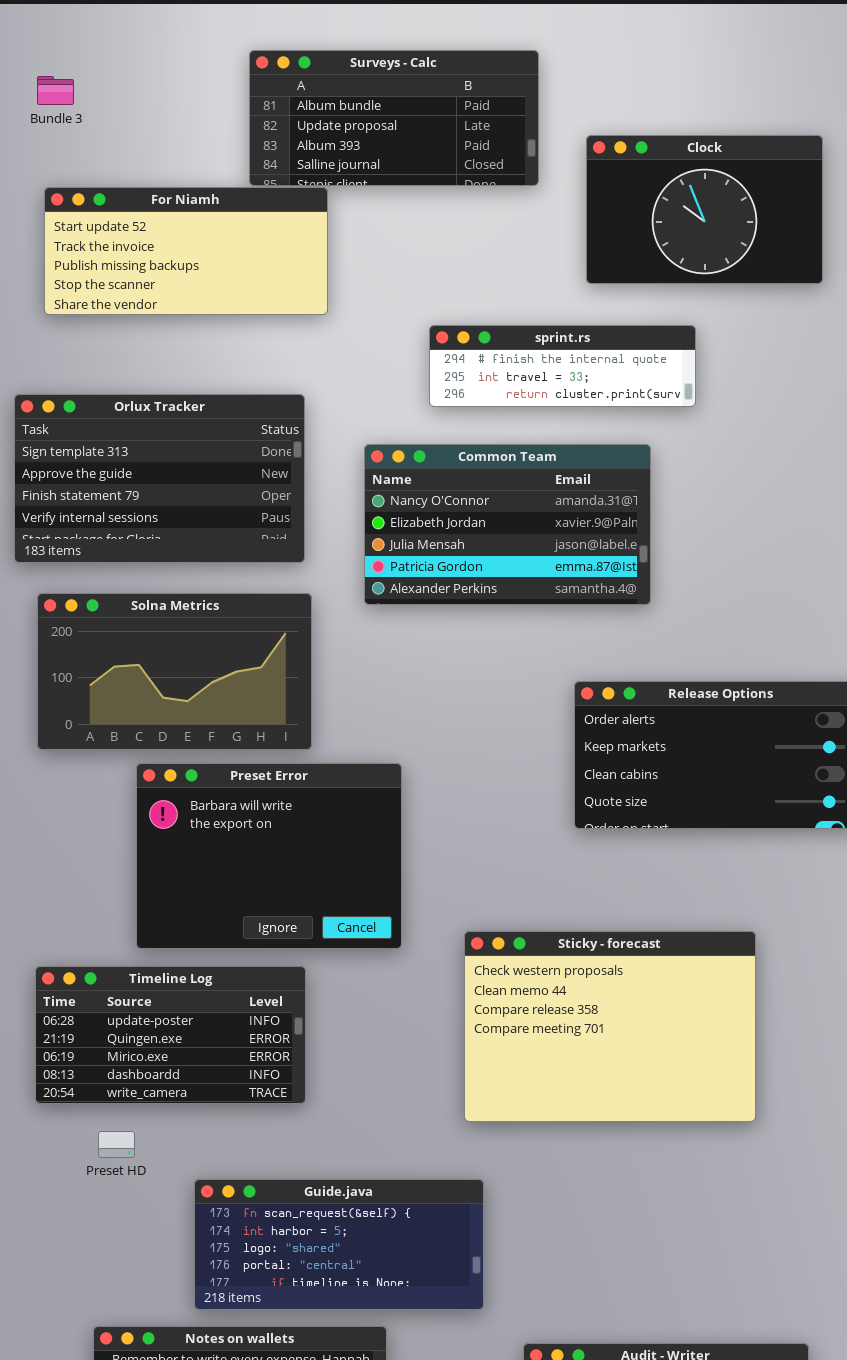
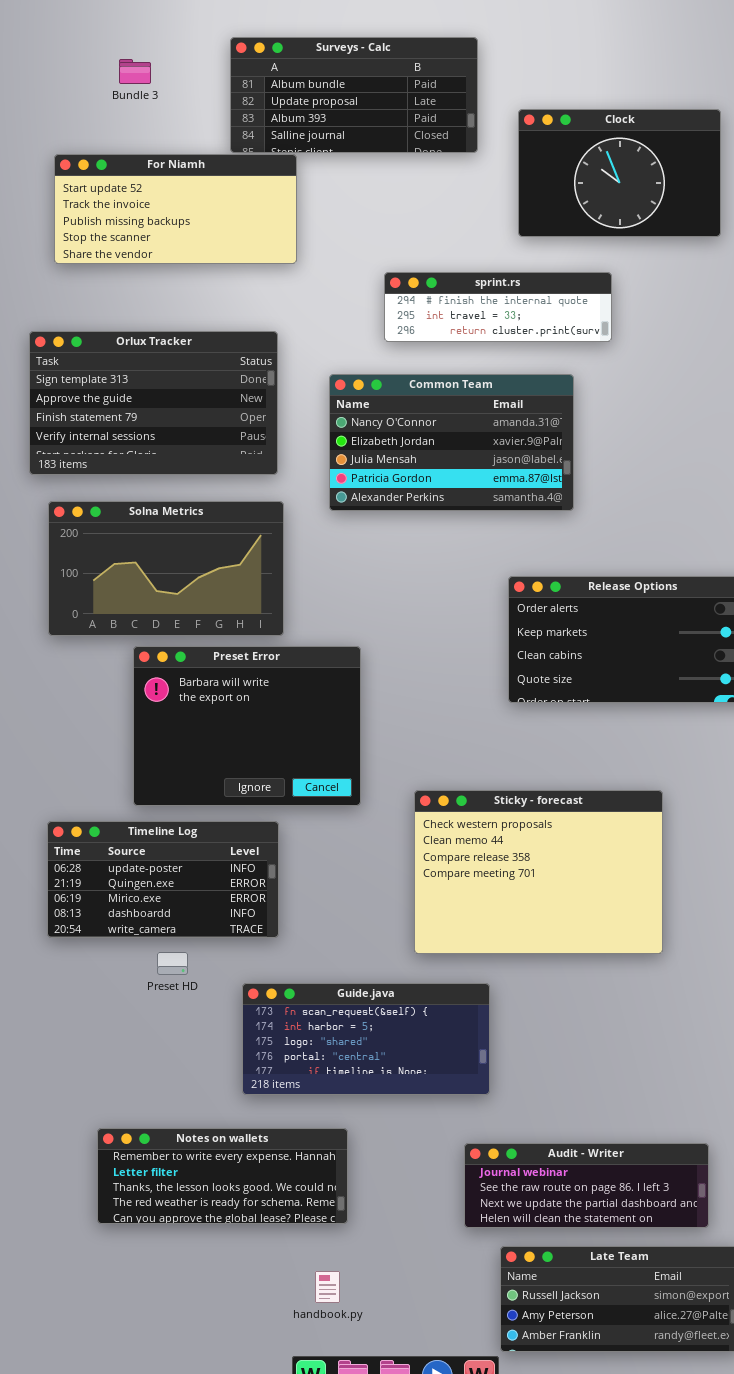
Bundle 3: [37,76,74,105] -> [119,59,151,84], moved
Preset HD: [98,1131,135,1158] -> [157,952,188,975], moved
Guide.java: [194,1179,484,1310] -> [242,983,490,1095], moved

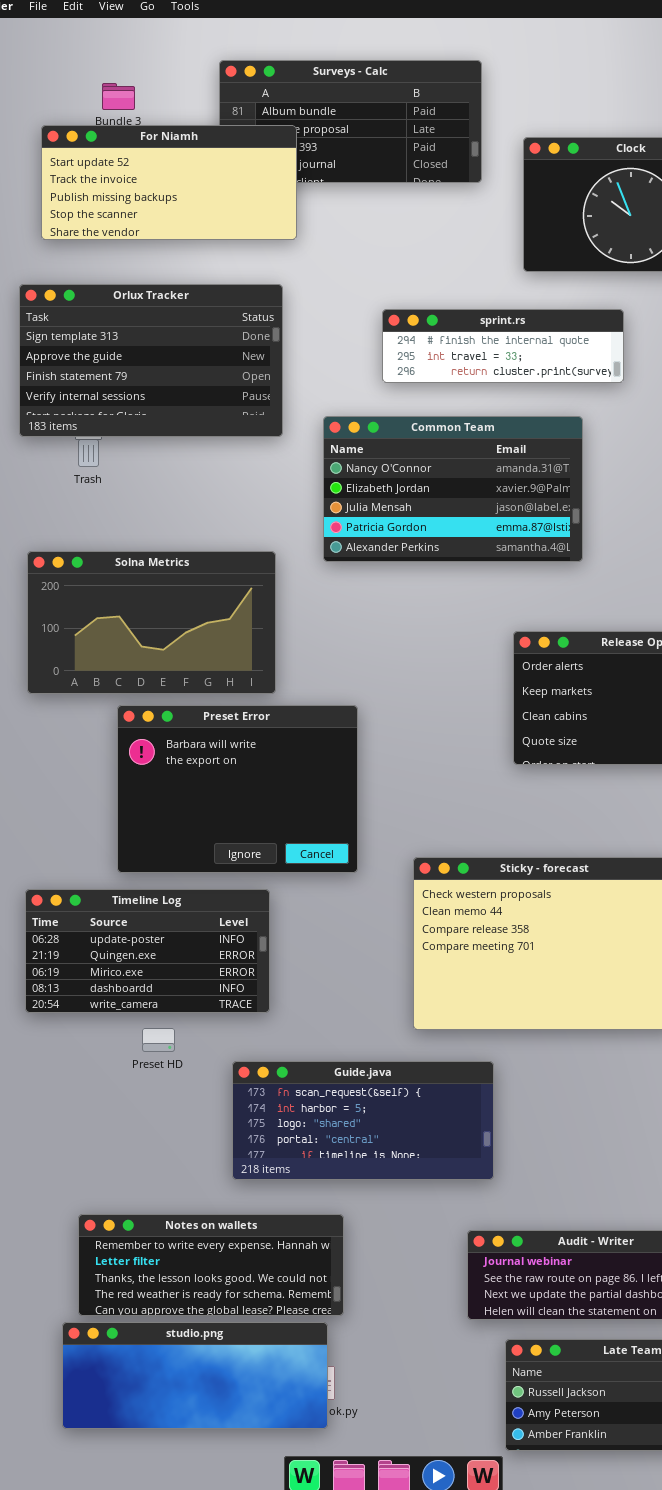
For Niamh: [54,154,297,264] -> [41,125,297,240], moved
Orlux Tracker: [29,331,278,475] -> [19,284,283,437], moved
studio.png: none -> [62,1322,328,1429], opened

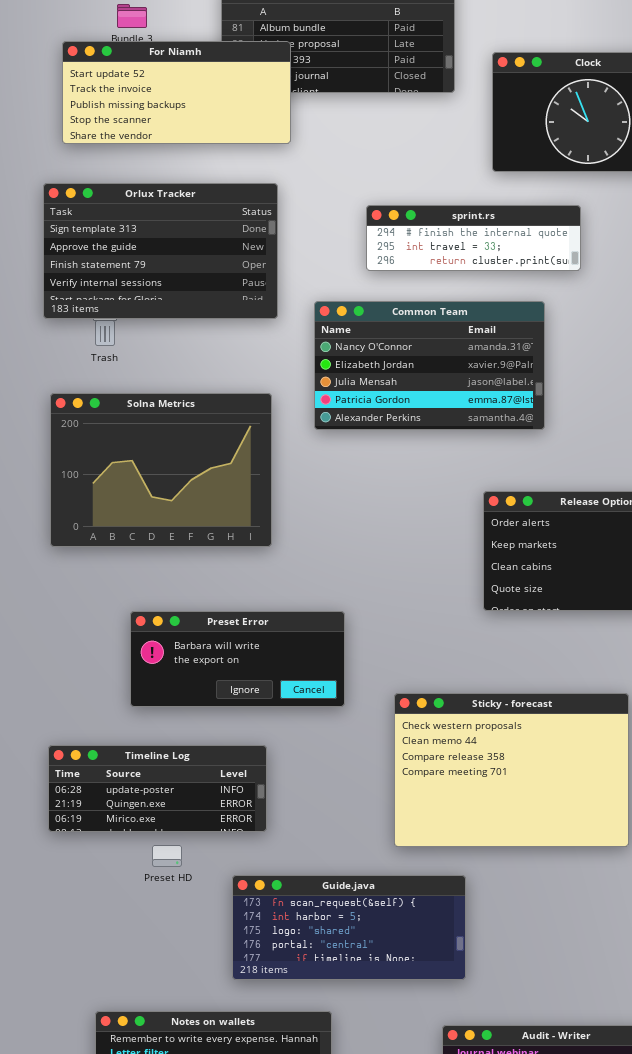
Solna Metrics: [27,551,276,694] -> [50,393,272,547], resized
Preset Error: [117,705,358,873] -> [130,611,345,707], resized
Timeline Log: [25,889,270,1013] -> [48,745,267,832], resized

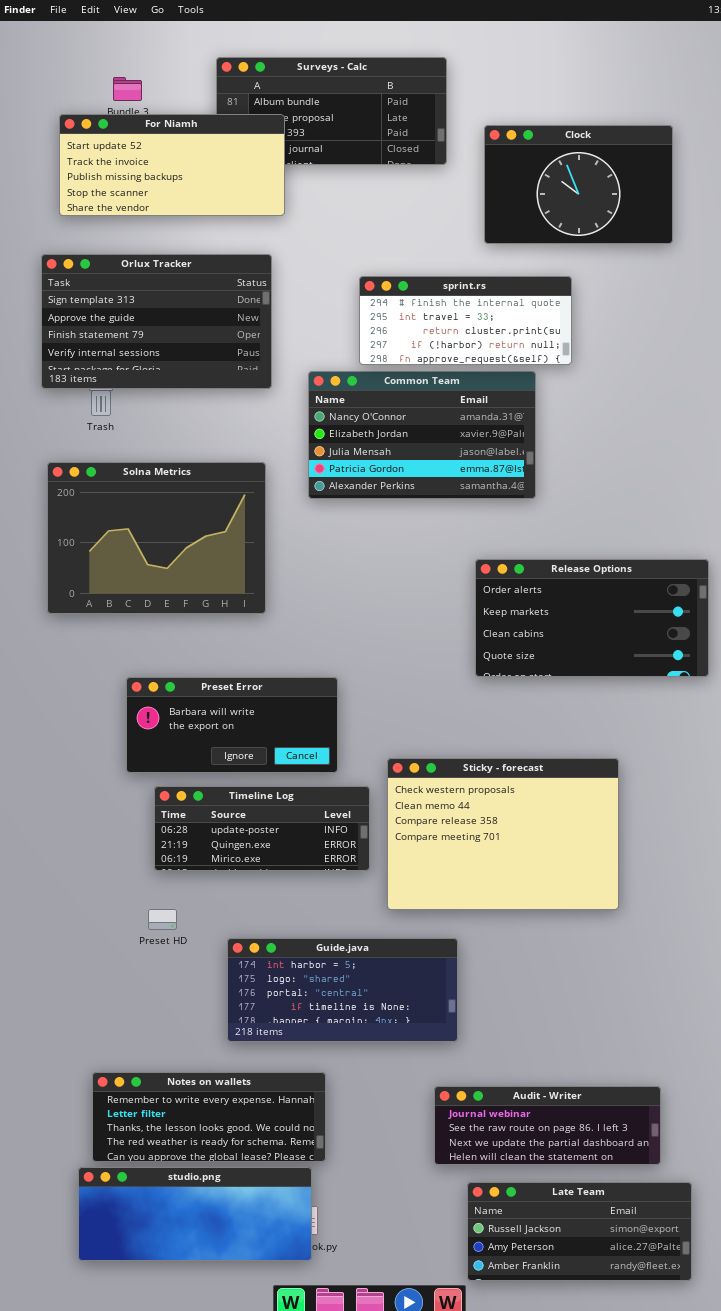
sprint.rs: [366,205,581,271] -> [359,276,572,365], resized
Timeline Log: [48,745,267,832] -> [154,786,370,871], moved
Guide.java: [232,875,466,980] -> [227,938,458,1042], scrolled down 1 row

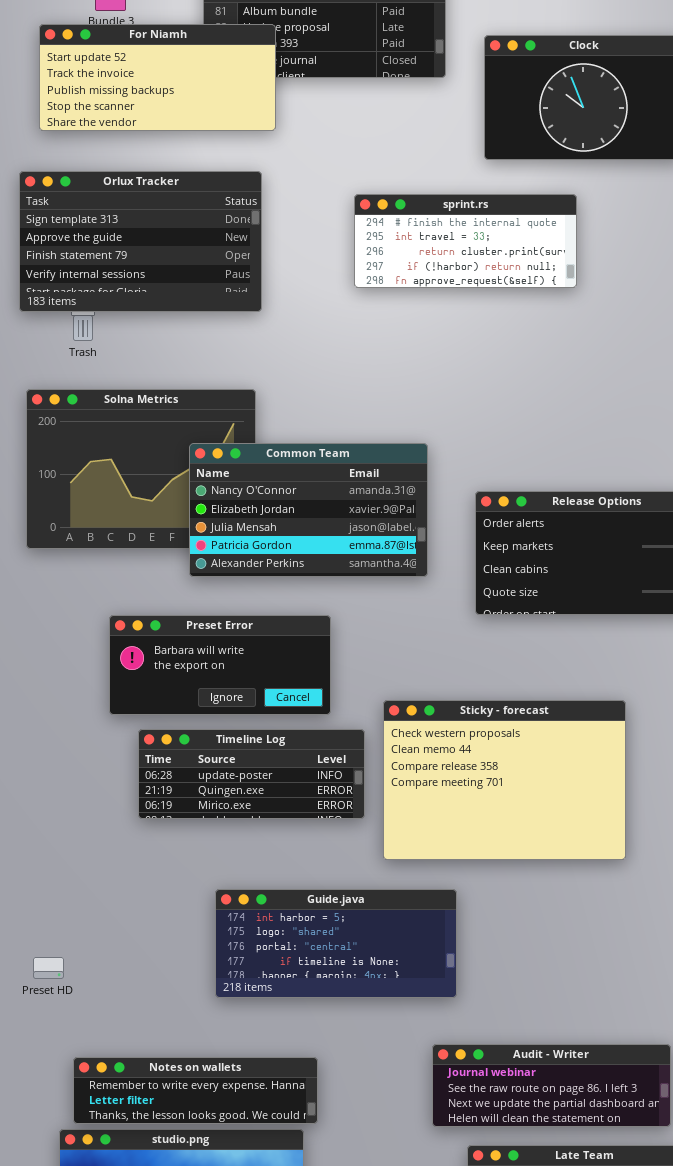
Common Team: [308,371,536,499] -> [189,443,428,577], moved
Preset HD: [148,909,177,930] -> [33,957,64,979], moved
Notes on wallets: [92,1072,326,1162] -> [73,1057,318,1124], resized

